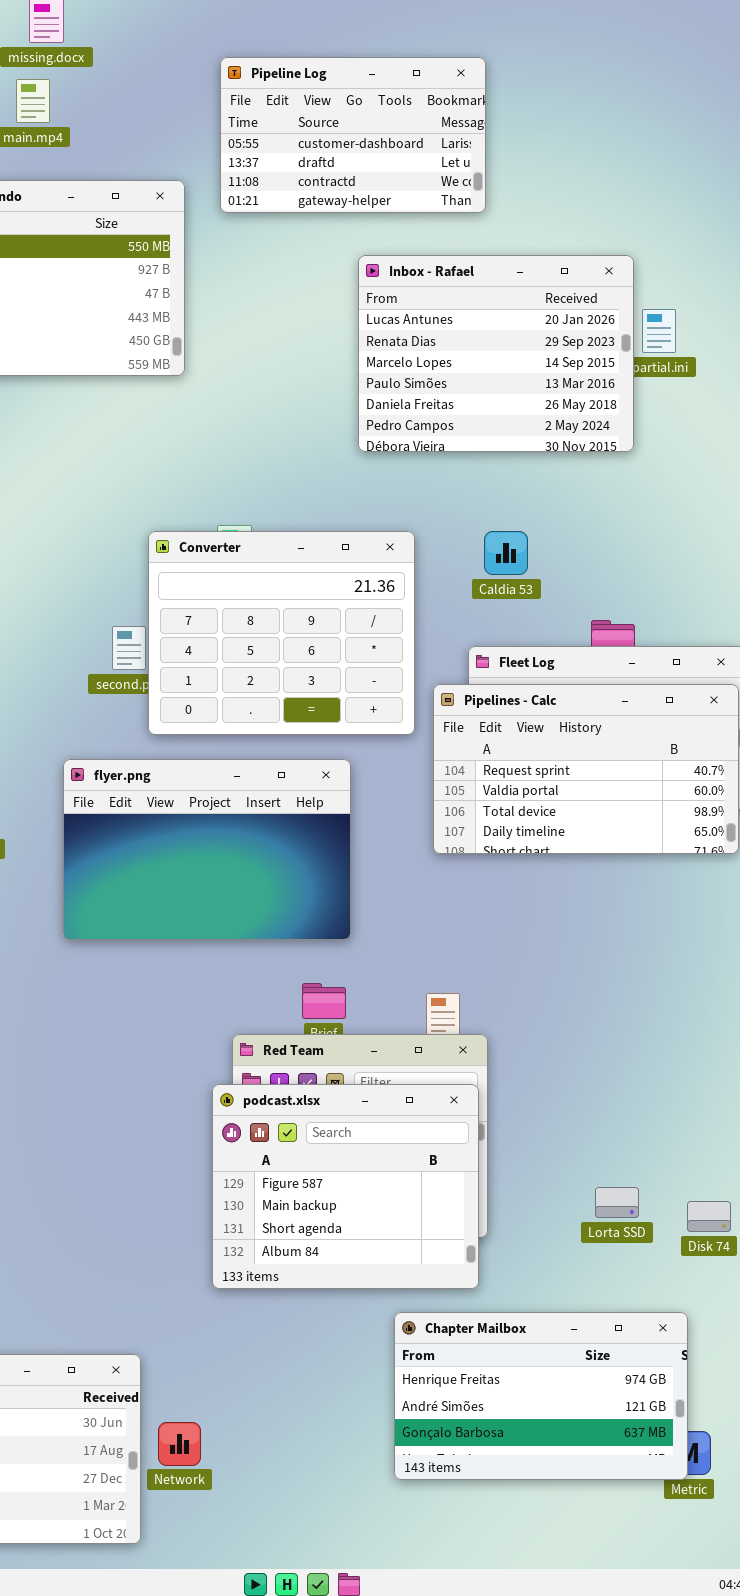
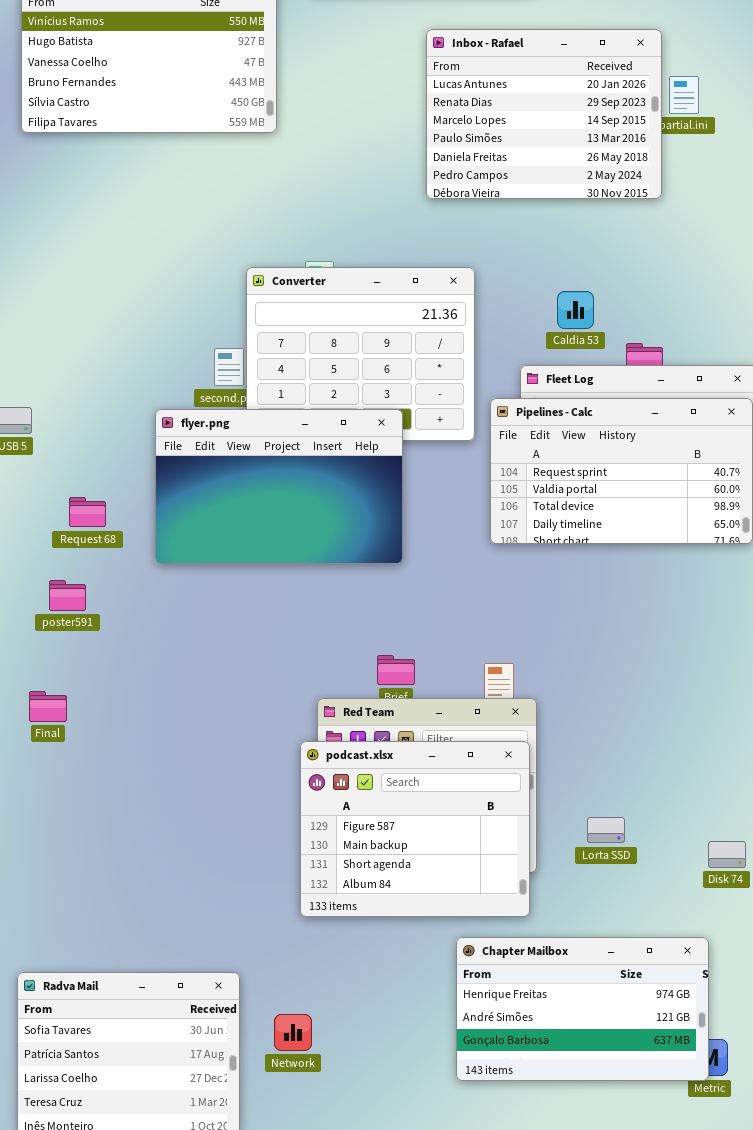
Caldia 53: [484,531,528,575] -> [557,291,594,329], moved
flyer.png: [63,759,351,940] -> [155,409,403,564], moved
Lorta SSD: [595,1187,639,1218] -> [587,817,625,843], moved
Network: [158,1422,201,1466] -> [274,1014,312,1051], moved

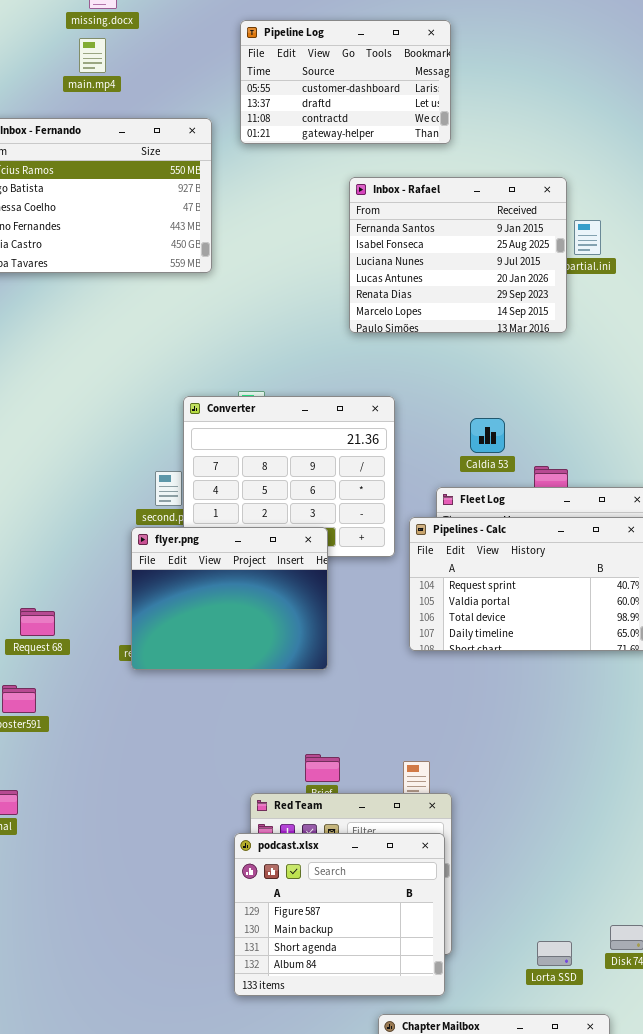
Inbox - Rafael: [426,29,662,199] -> [349,177,567,333], scrolled up 3 rows
flyer.png: [155,409,403,564] -> [131,527,328,670], resized
Lorta SSD: [587,817,625,843] -> [537,941,572,966], moved

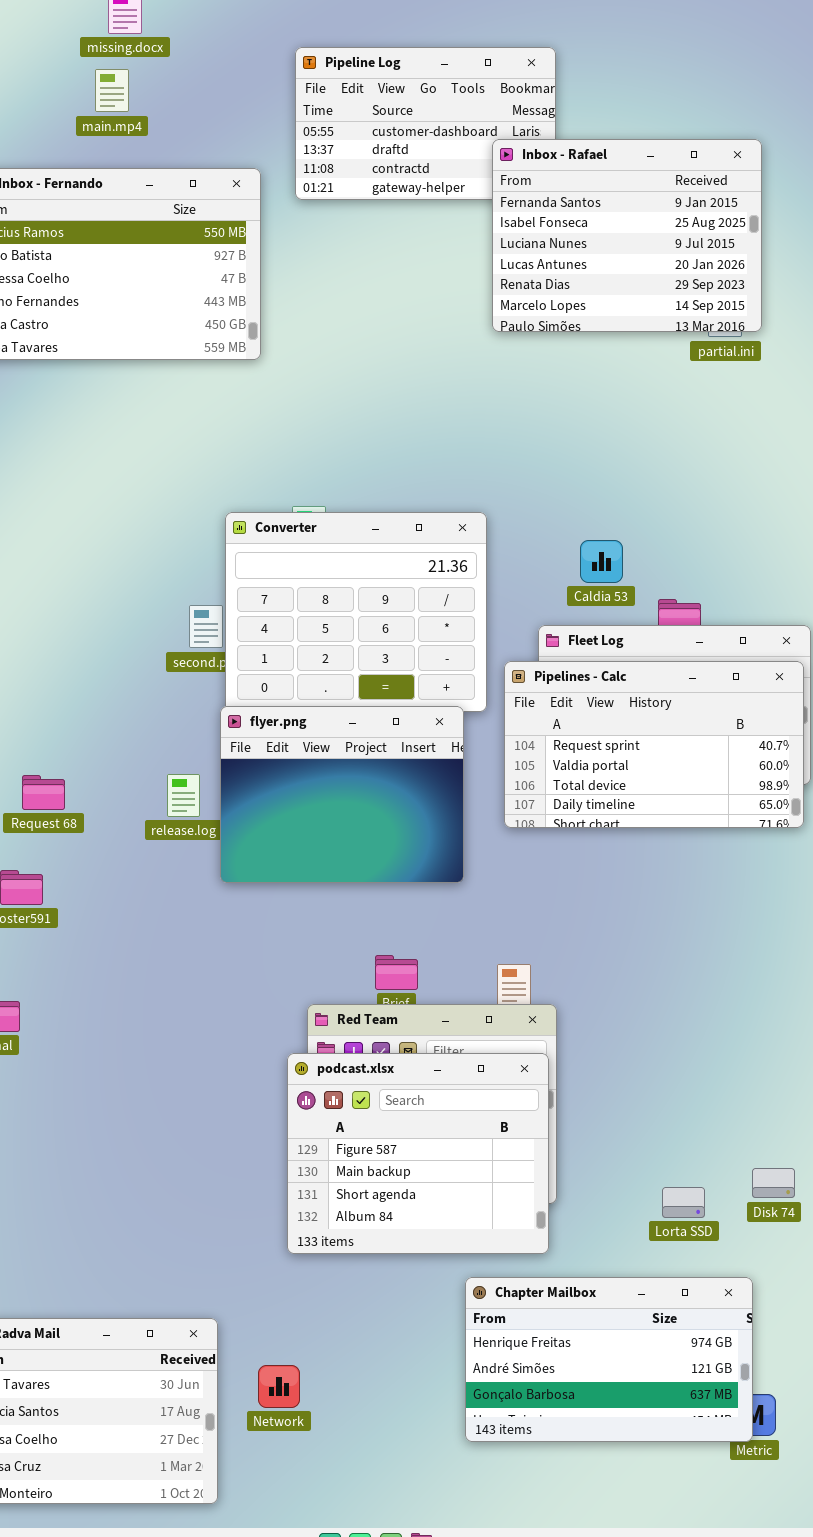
Inbox - Rafael: [349,177,567,333] -> [492,139,762,332], moved
flyer.png: [131,527,328,670] -> [220,706,464,883], moved

